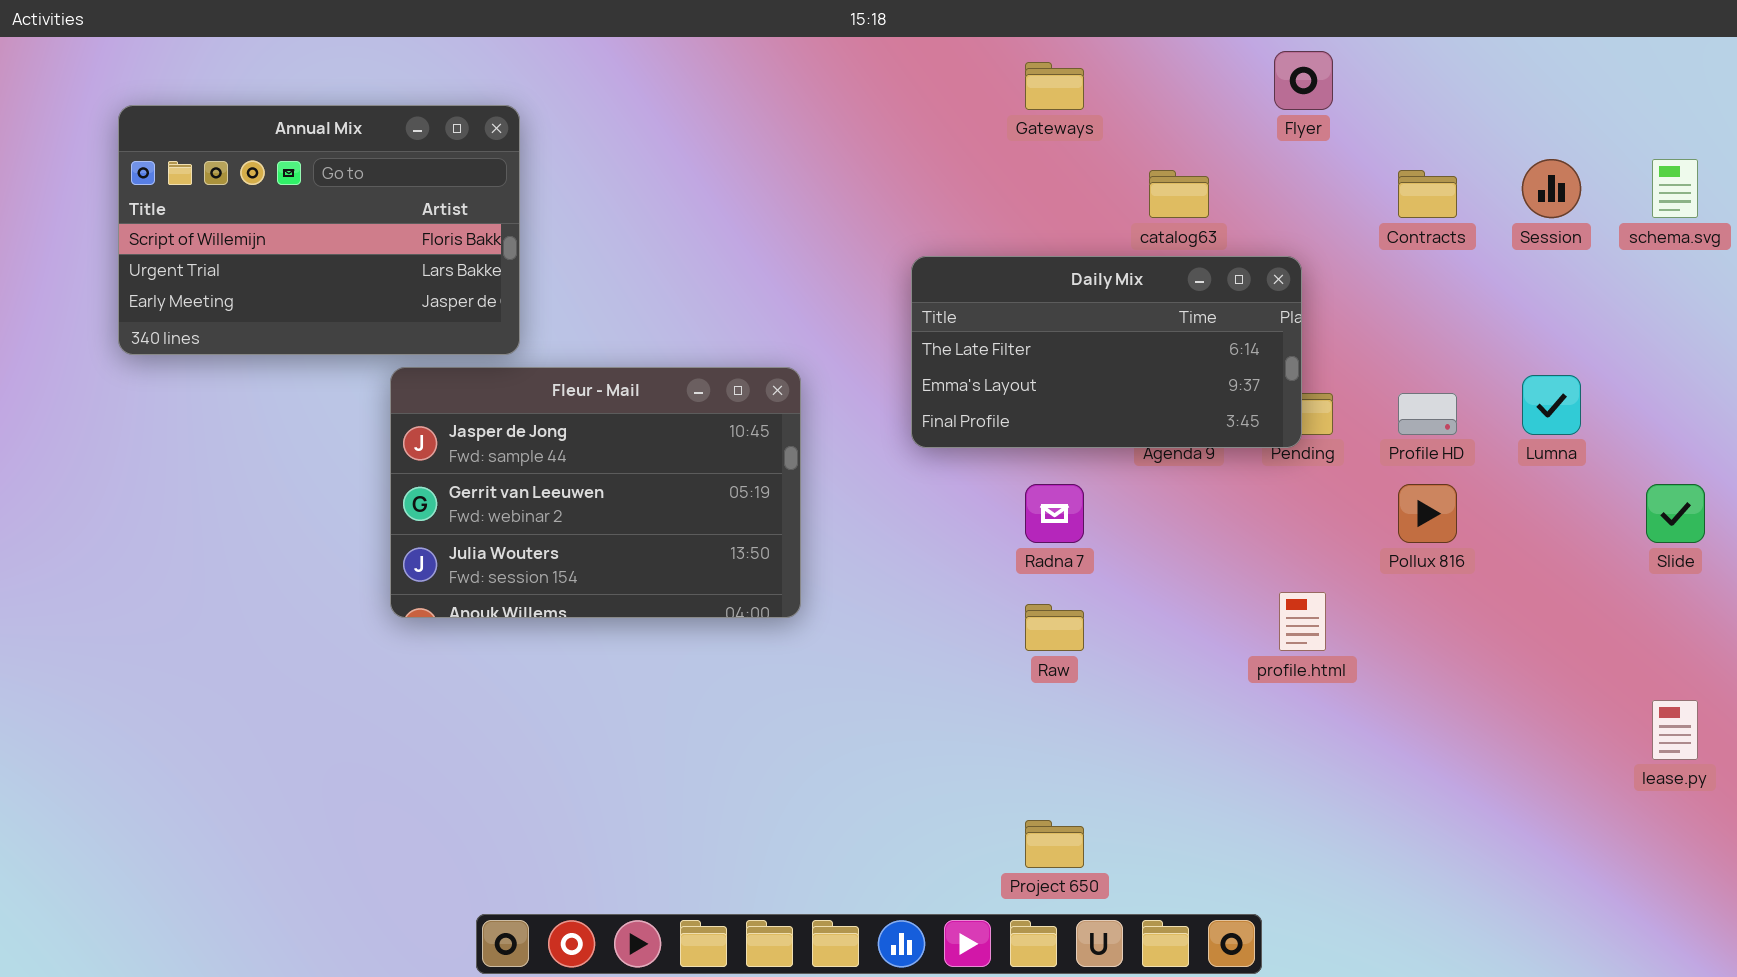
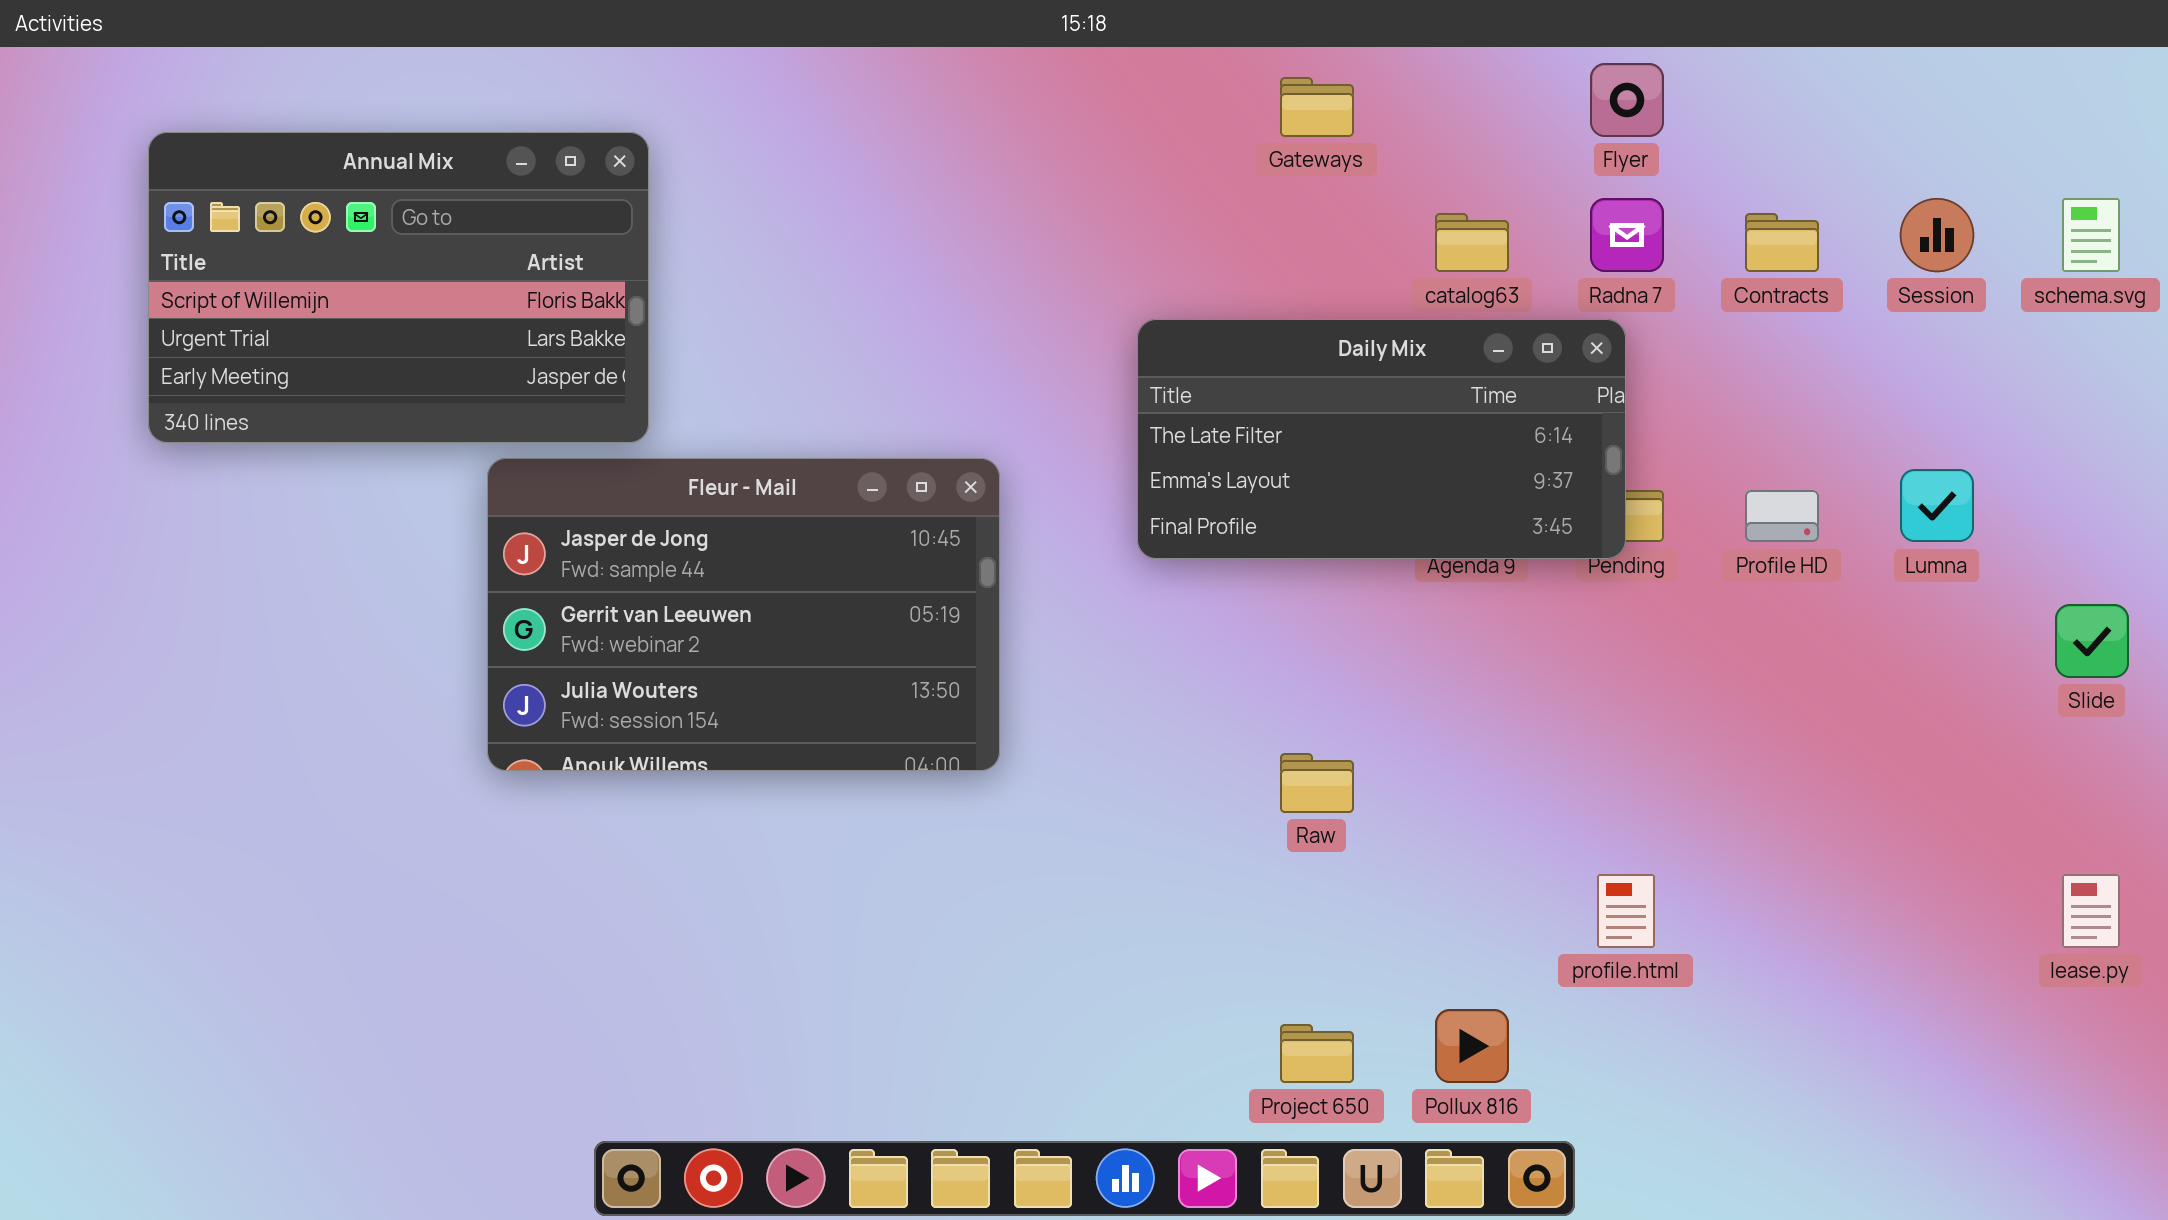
Radna 7: [1025,484,1084,543] -> [1590,198,1664,272], moved
Pollux 816: [1398,484,1457,543] -> [1435,1009,1509,1083], moved
profile.html: [1279,592,1326,651] -> [1597,874,1655,948], moved

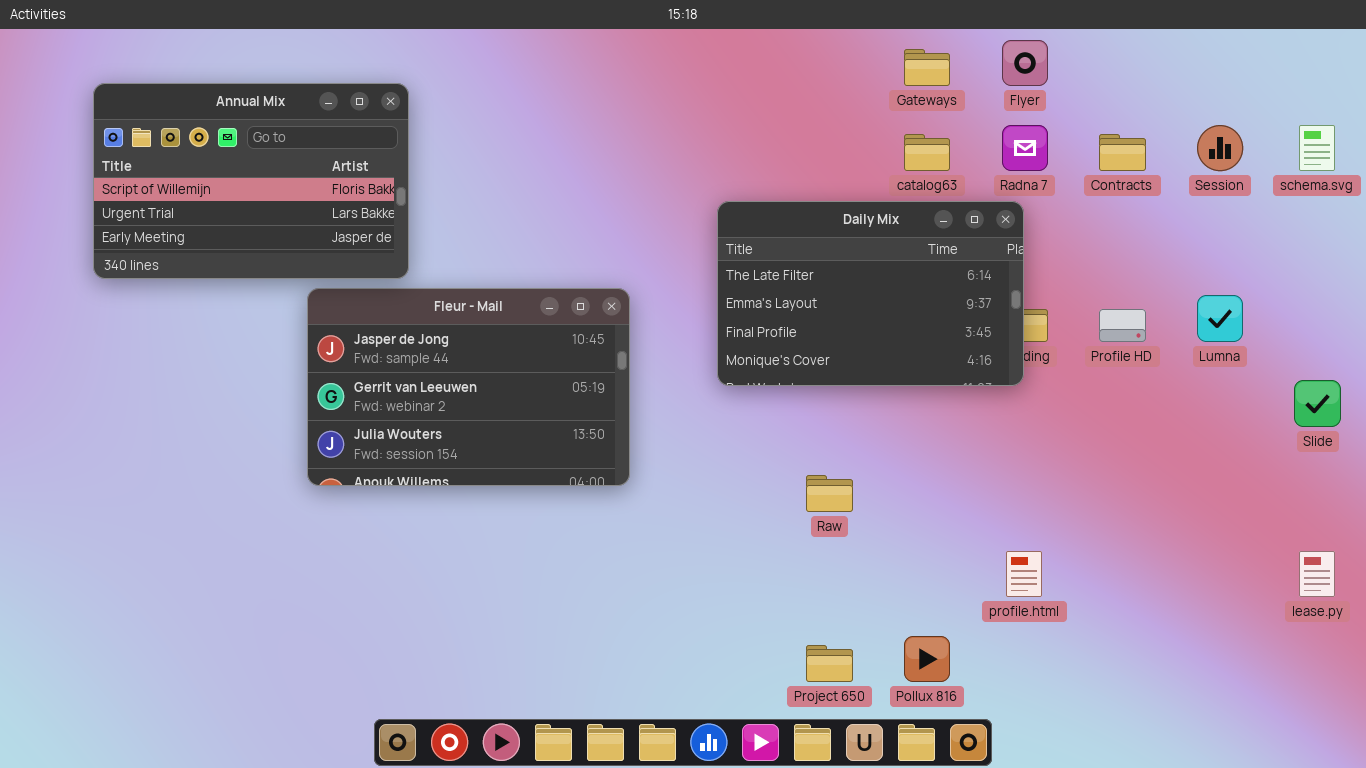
Gateways: [1280,77,1354,137] -> [904,49,950,86], moved
Daily Mix: [1137,319,1626,559] -> [717,201,1024,386], resized

